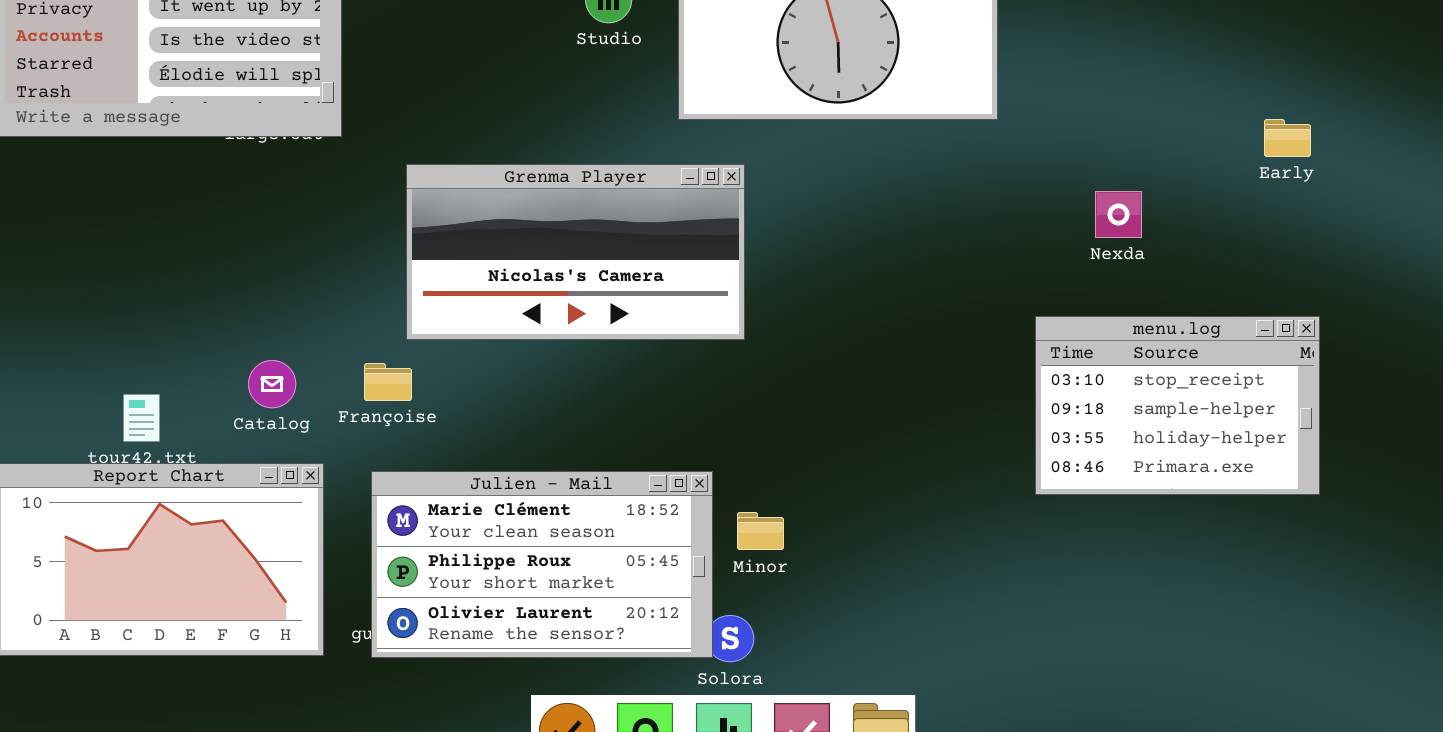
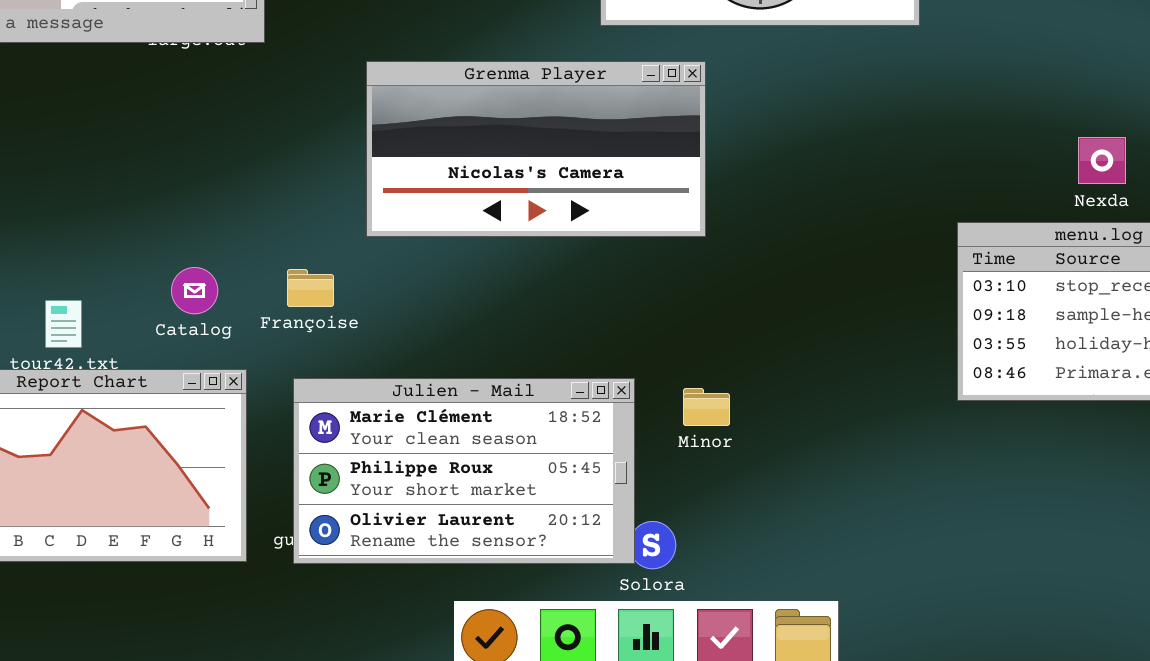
Grenma Player: [406,164,745,340] -> [366,61,706,237], moved
Nexda: [1095,191,1142,238] -> [1078,137,1126,184], moved
Minor: [737,512,784,550] -> [683,388,730,426], moved

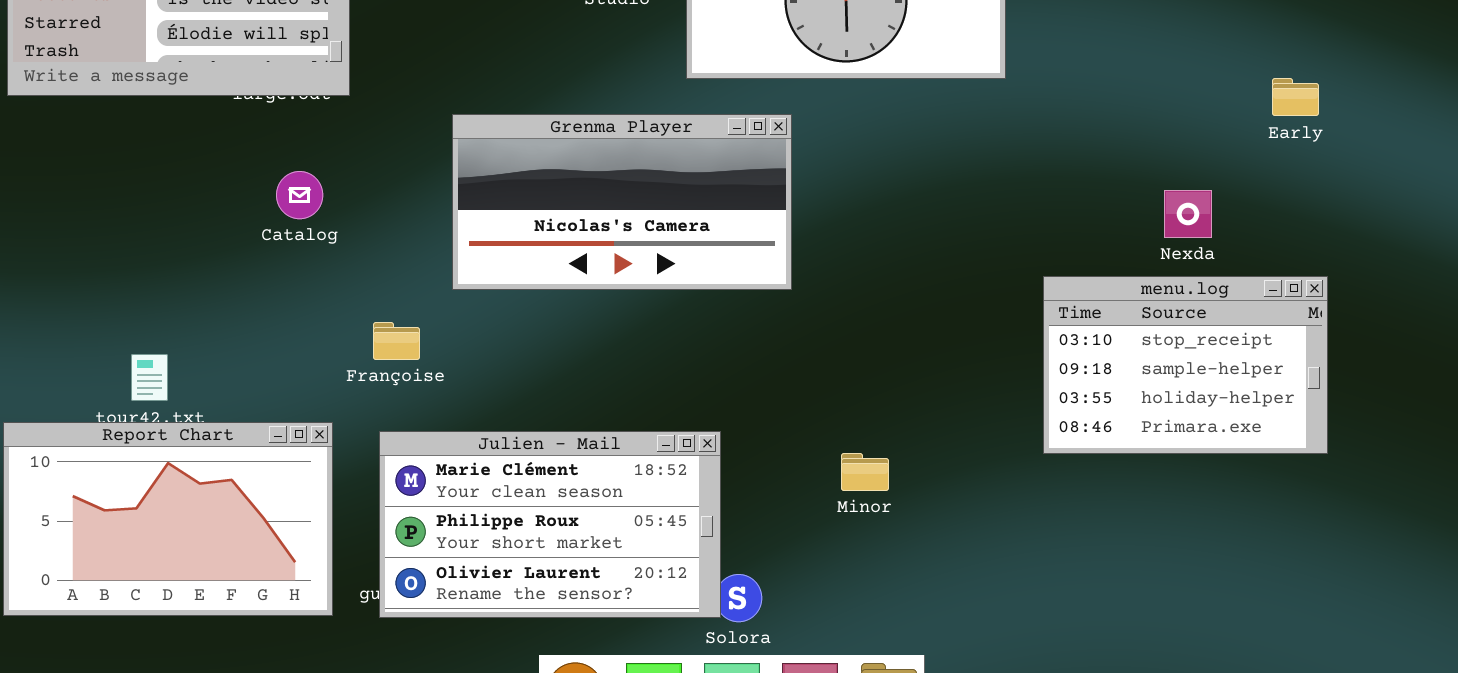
Catalog: [171,267,218,314] -> [276,171,323,219], moved
Minor: [683,388,730,426] -> [841,453,889,491], moved

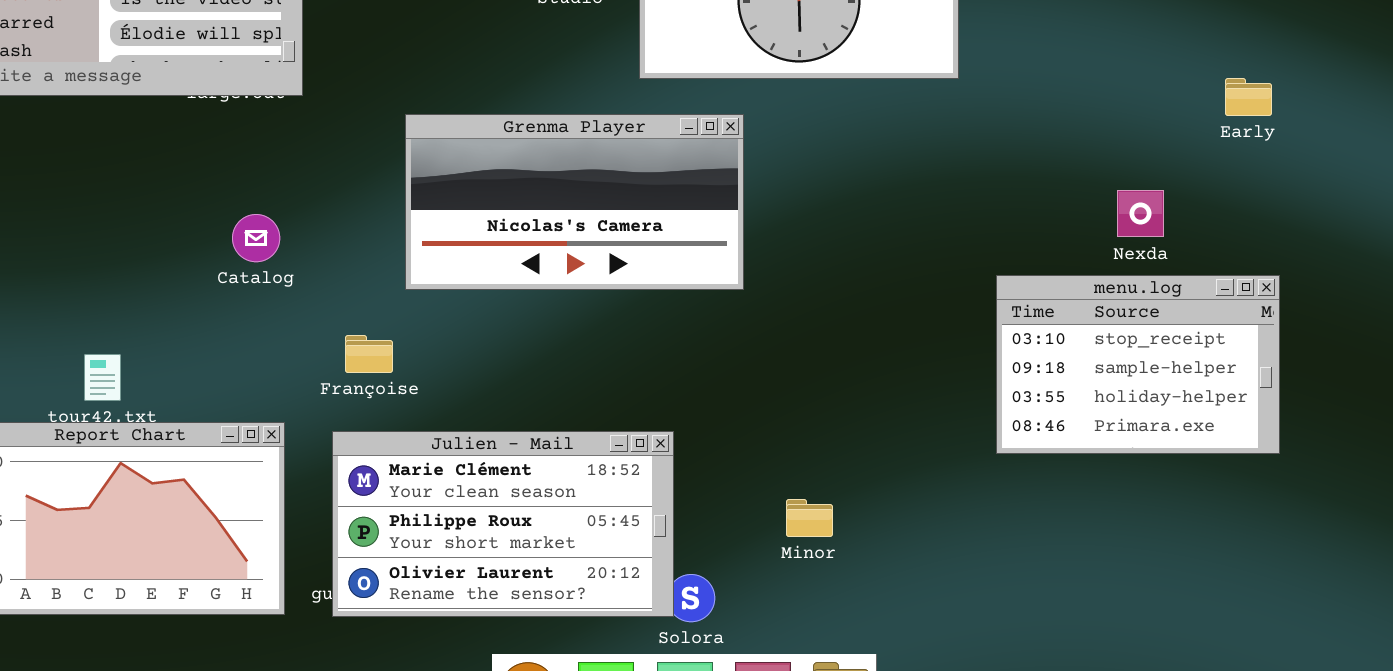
Catalog: [276,171,323,219] -> [232,214,280,262], moved
Françoise: [373,322,420,360] -> [345,335,393,373], moved
Minor: [841,453,889,491] -> [786,499,833,537], moved

